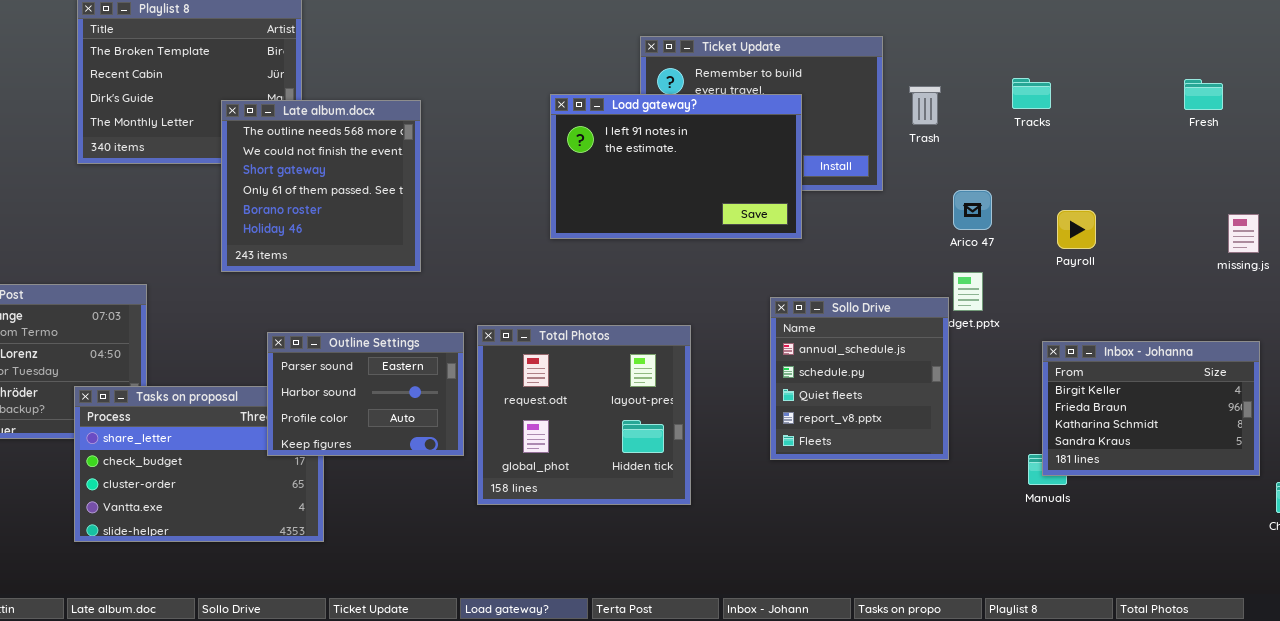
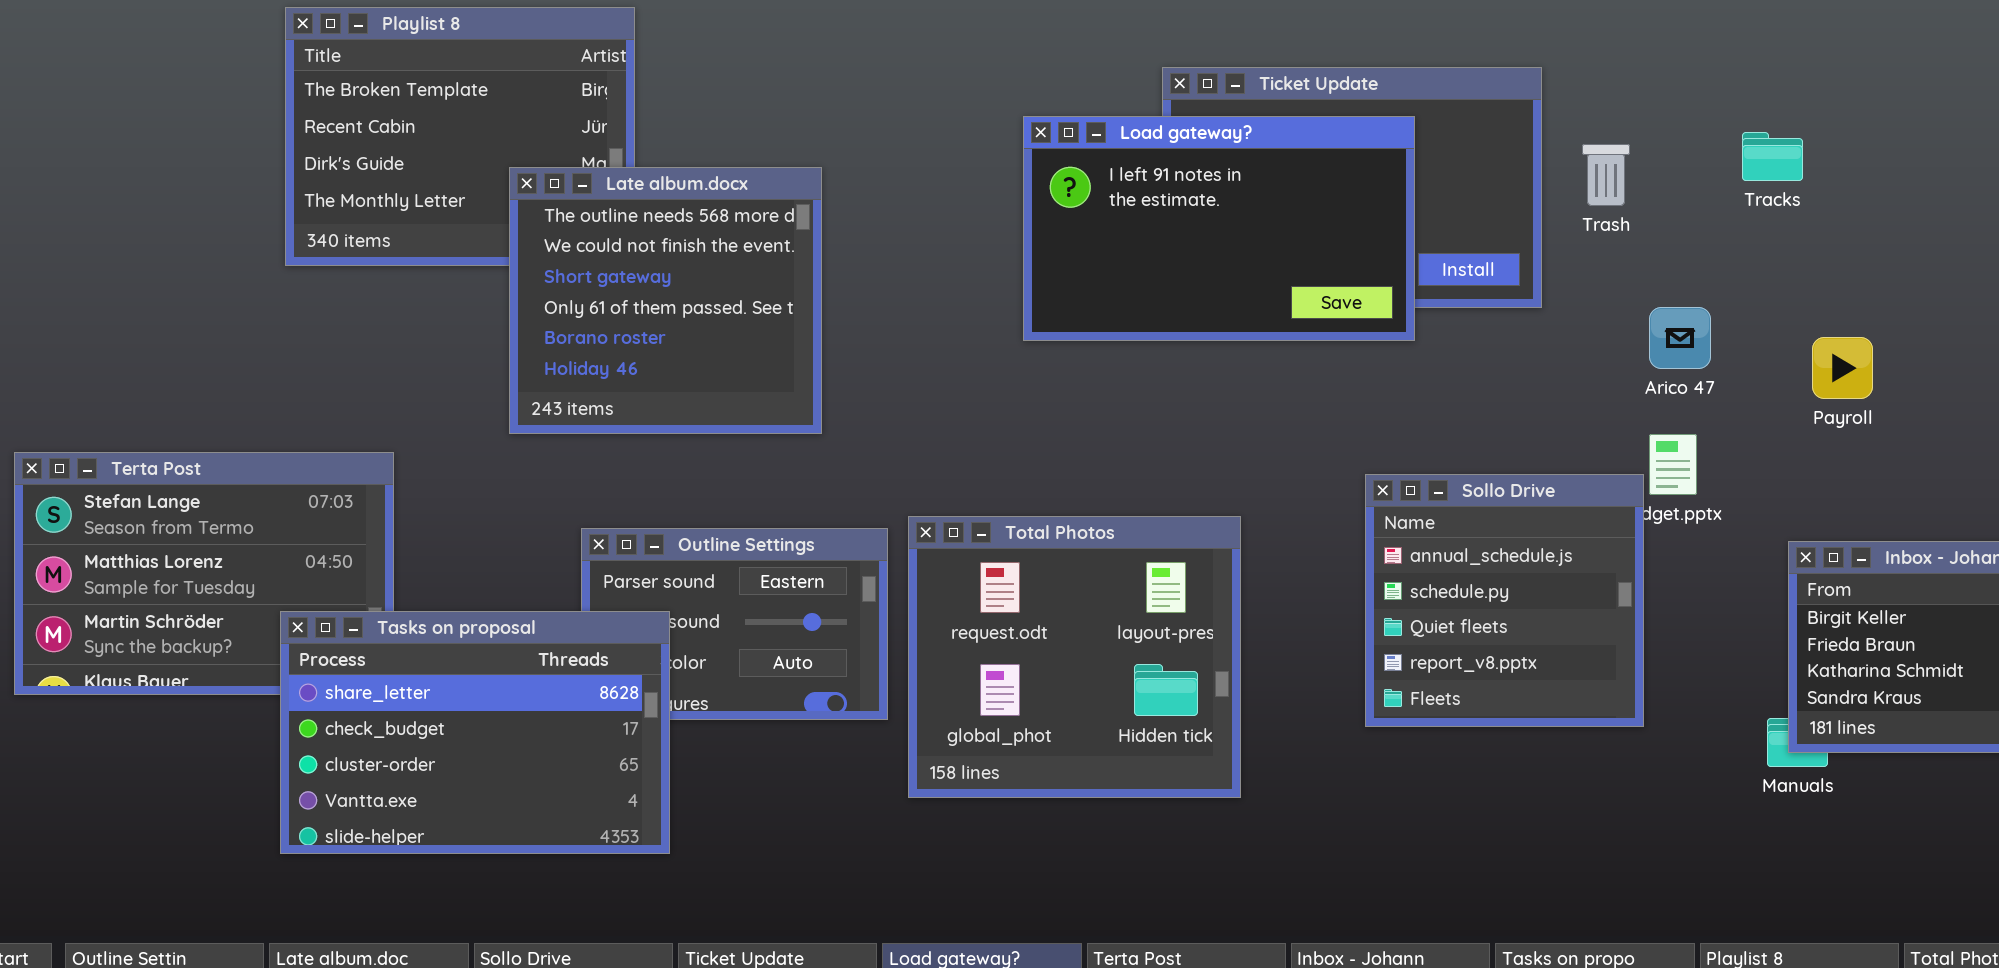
Load gateway?: [550,94,802,239] -> [1023,116,1415,341], moved
Tasks on proposal: [74,386,324,542] -> [280,611,670,854], raised

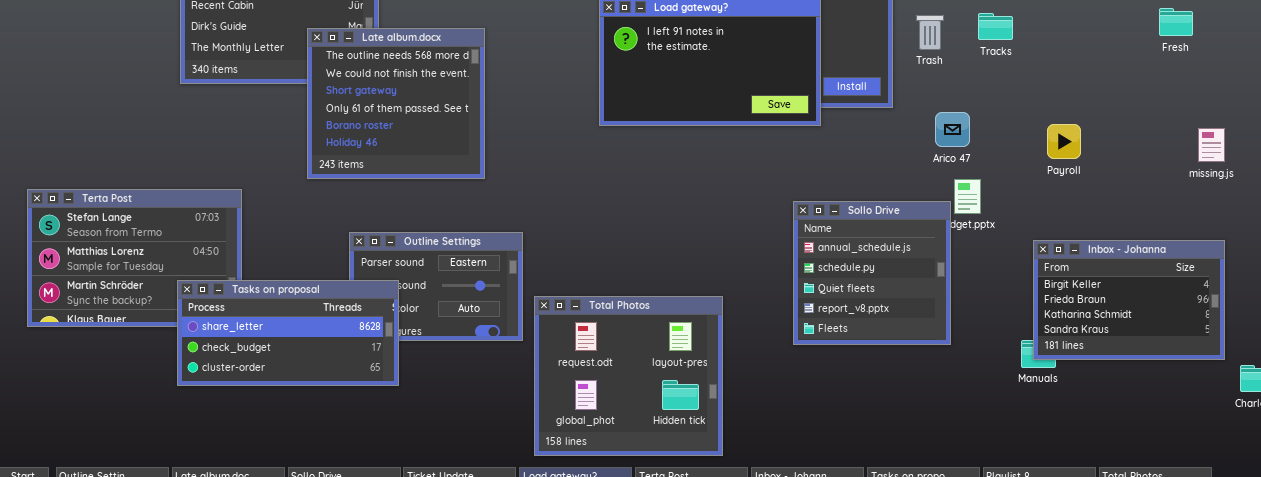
Tracks: [1742,132,1803,181] -> [978,13,1013,40], moved
Arico 47: [1649,307,1711,369] -> [935,112,970,147], moved
Total Photos: [908,516,1241,798] -> [534,296,723,456], moved
Tasks on proposal: [280,611,670,854] -> [177,280,399,386], resized

